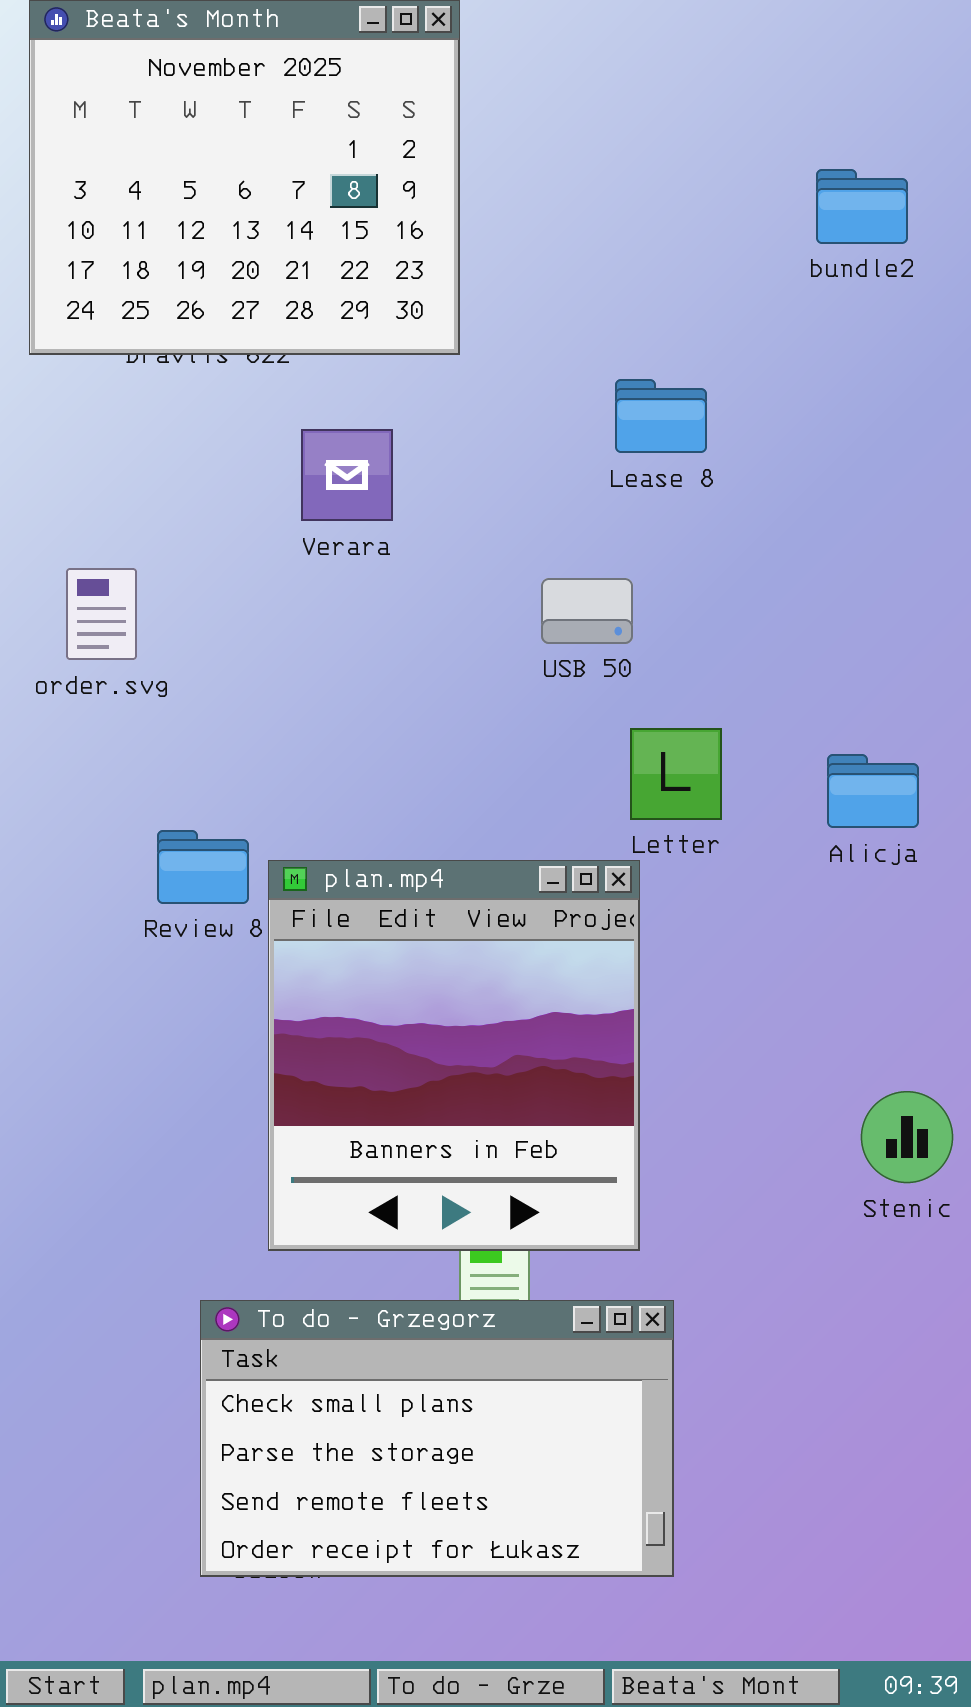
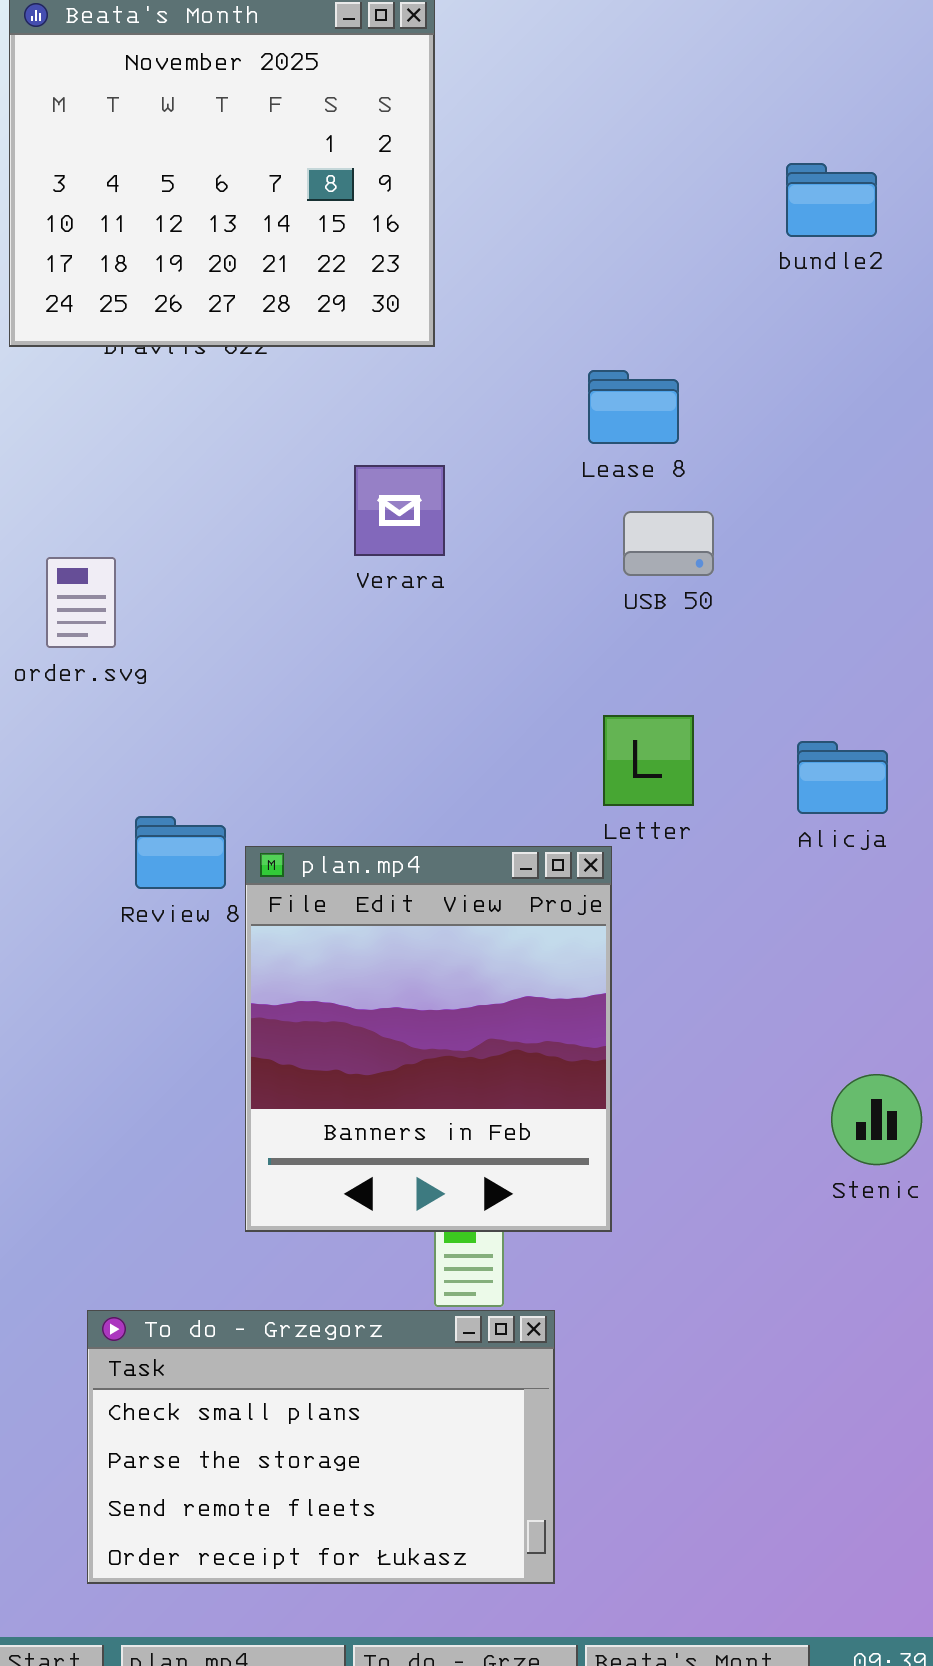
Verara: [301,429,393,521] -> [354,465,445,556], moved
USB 50: [541,578,633,644] -> [623,511,714,576], moved
To do - Grzegorz: [200,1300,674,1577] -> [87,1310,555,1584], moved

